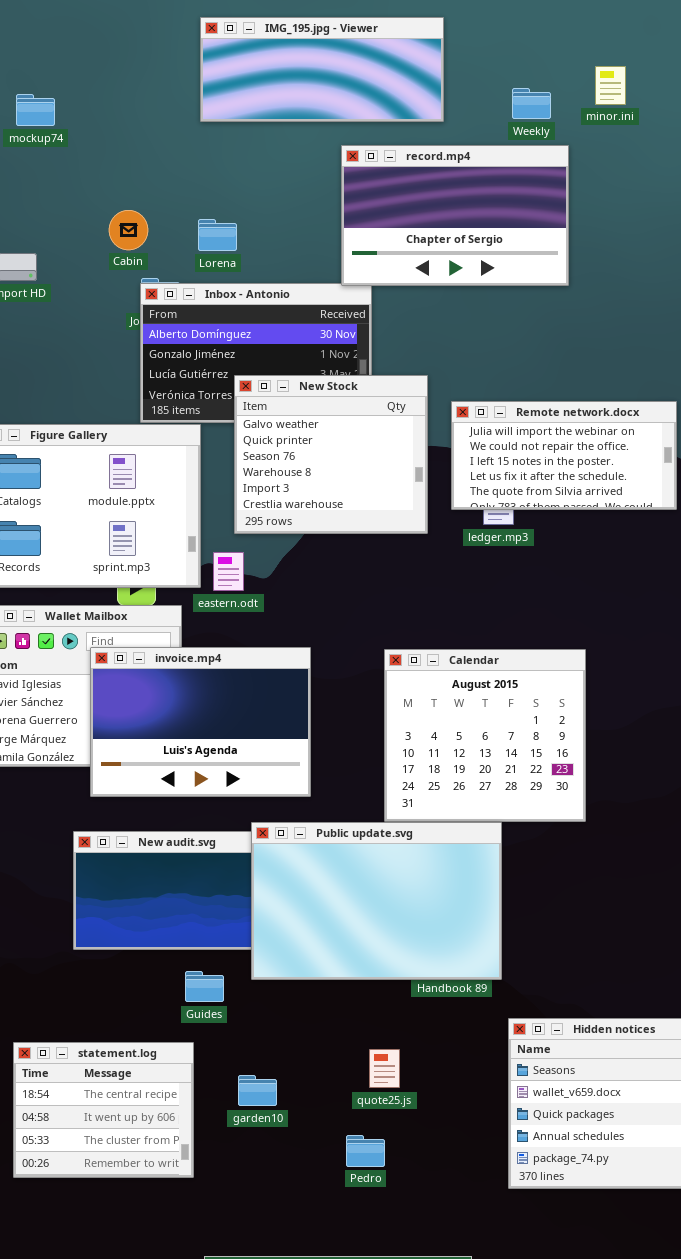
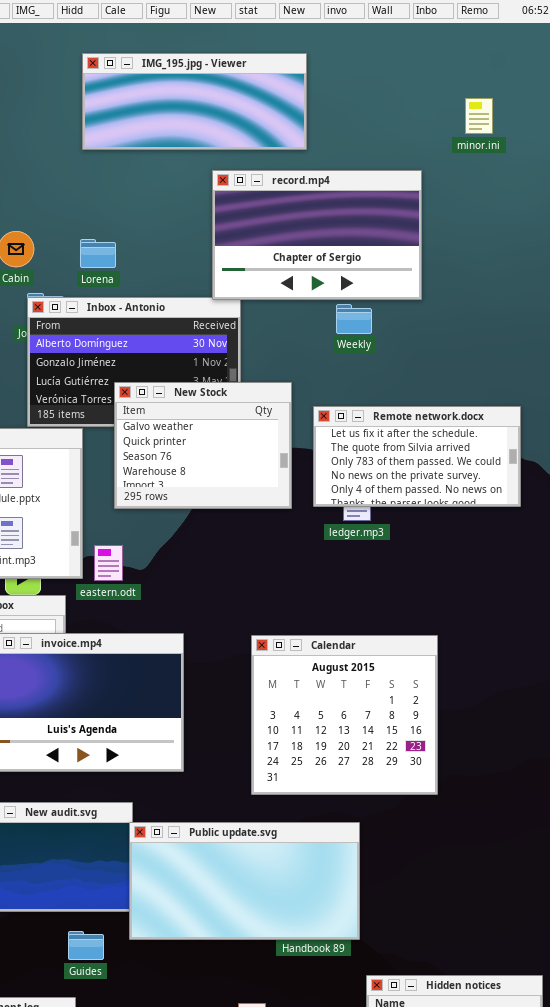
minor.ini: [595,66,626,105] -> [465,98,493,134], moved
Weekly: [512,88,551,119] -> [336,304,372,334], moved
New Stock: [234,375,428,534] -> [114,382,292,509], resized
Remote network.docx: [451,401,677,510] -> [313,406,521,507], scrolled down 3 rows
Public update.svg: [251,822,502,980] -> [129,822,360,940], resized

